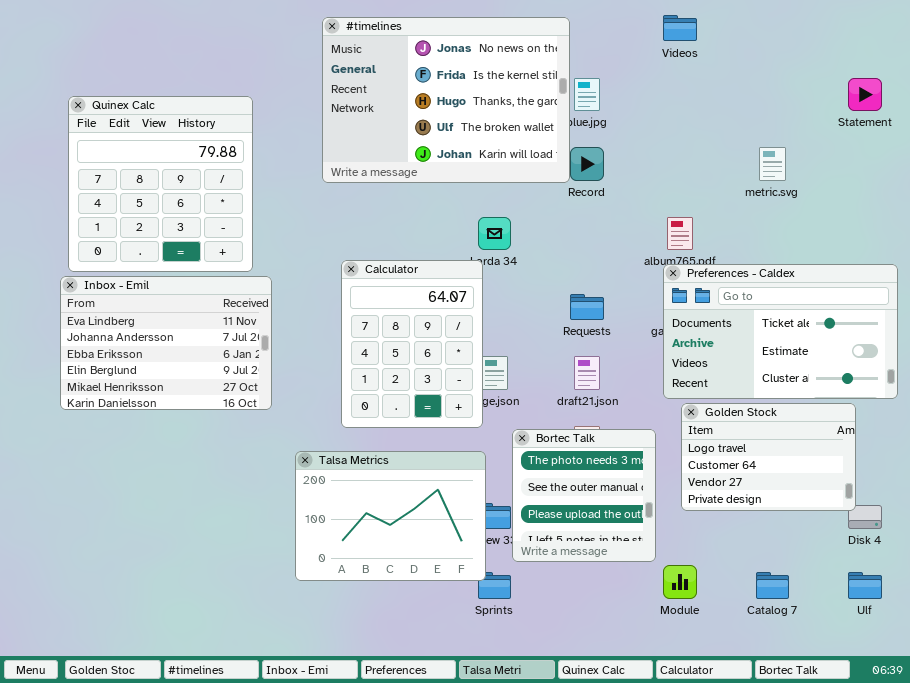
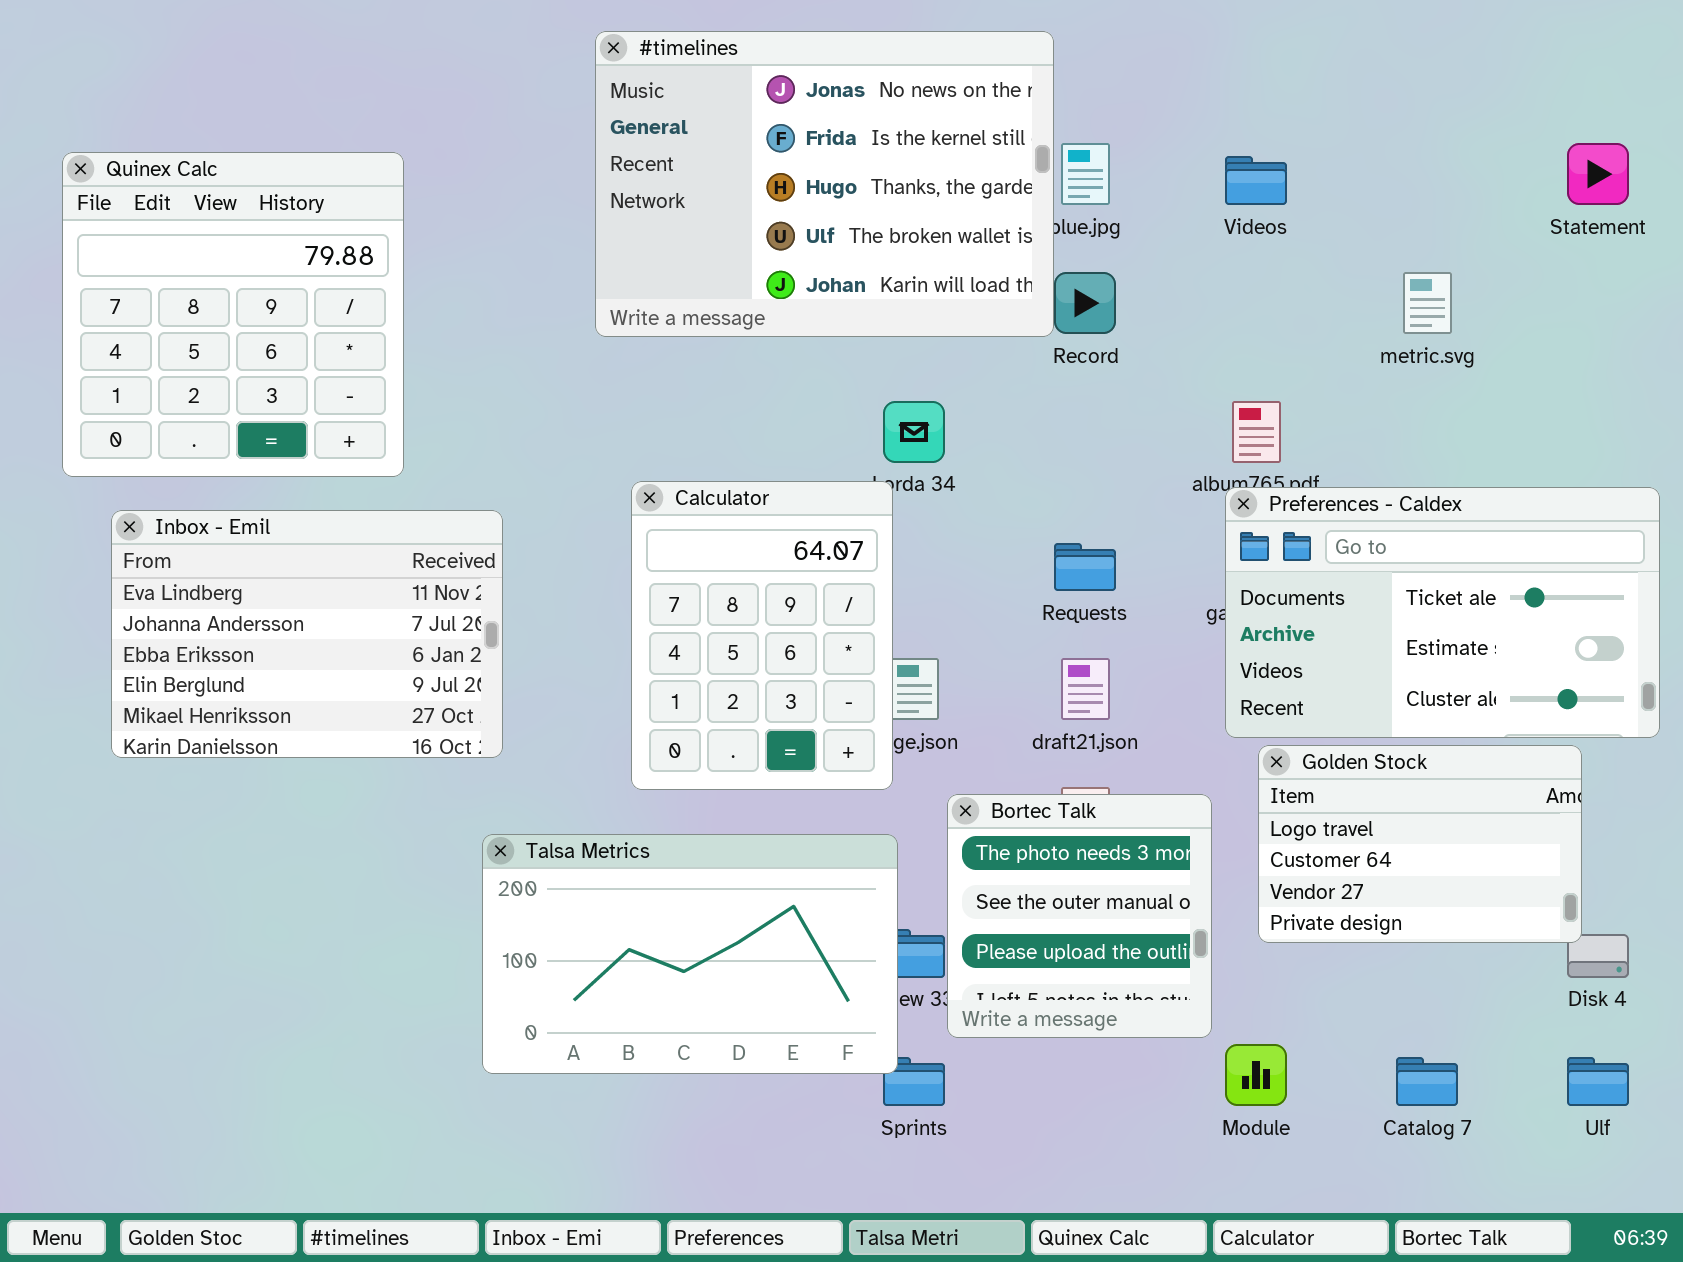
Videos: [663,15,697,41] -> [1225,156,1287,205], moved
Quinex Calc: [68,96,253,272] -> [62,152,404,477], moved
Talsa Metrics: [295,451,486,581] -> [482,834,898,1074], resized

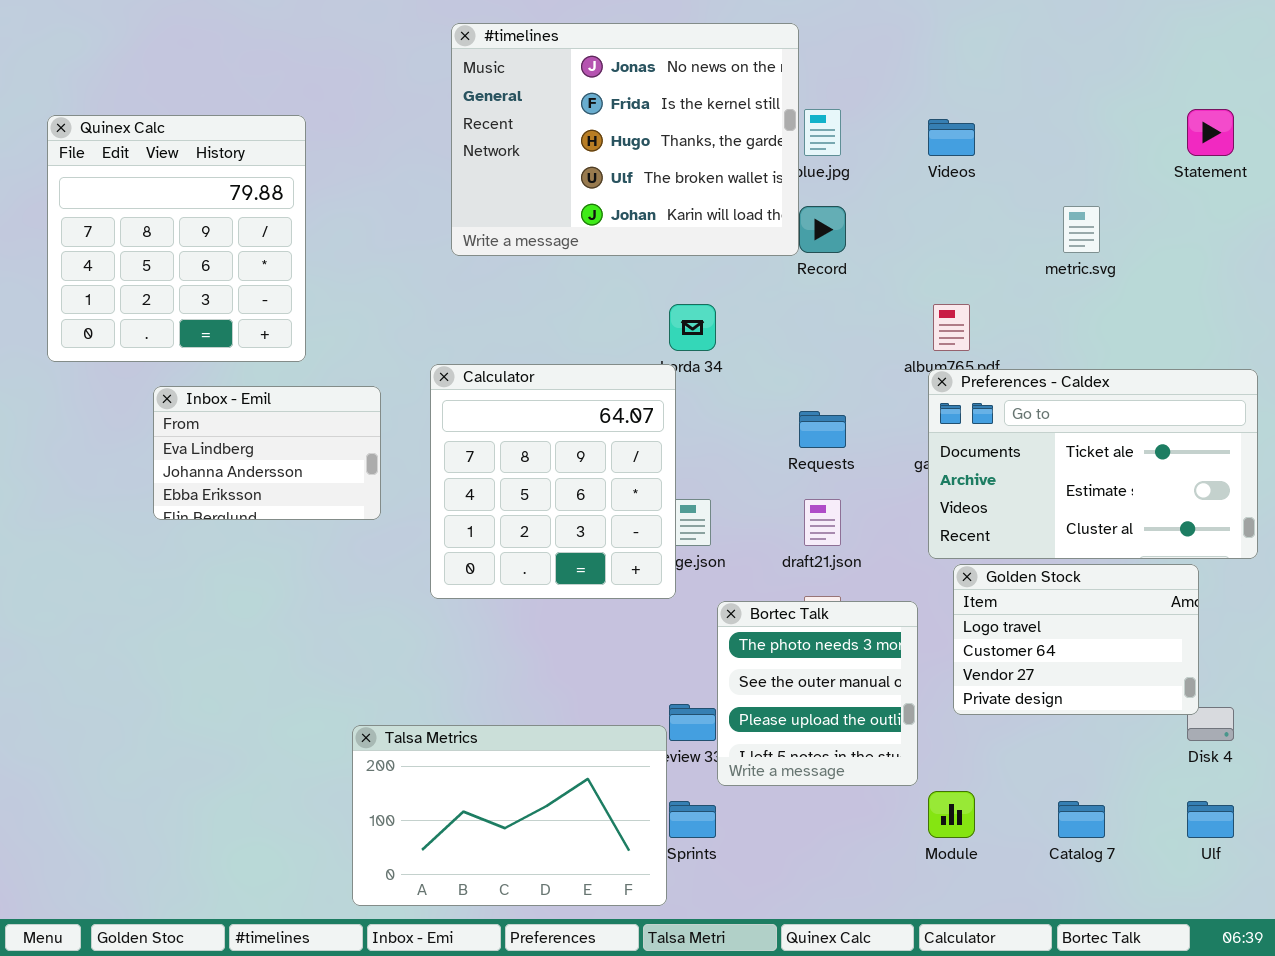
Calculator: [631,481,893,790] -> [430,364,676,599], resized
Inbox - Emil: [111,510,503,758] -> [153,386,381,520], resized
Talsa Metrics: [482,834,898,1074] -> [352,725,667,906], moved

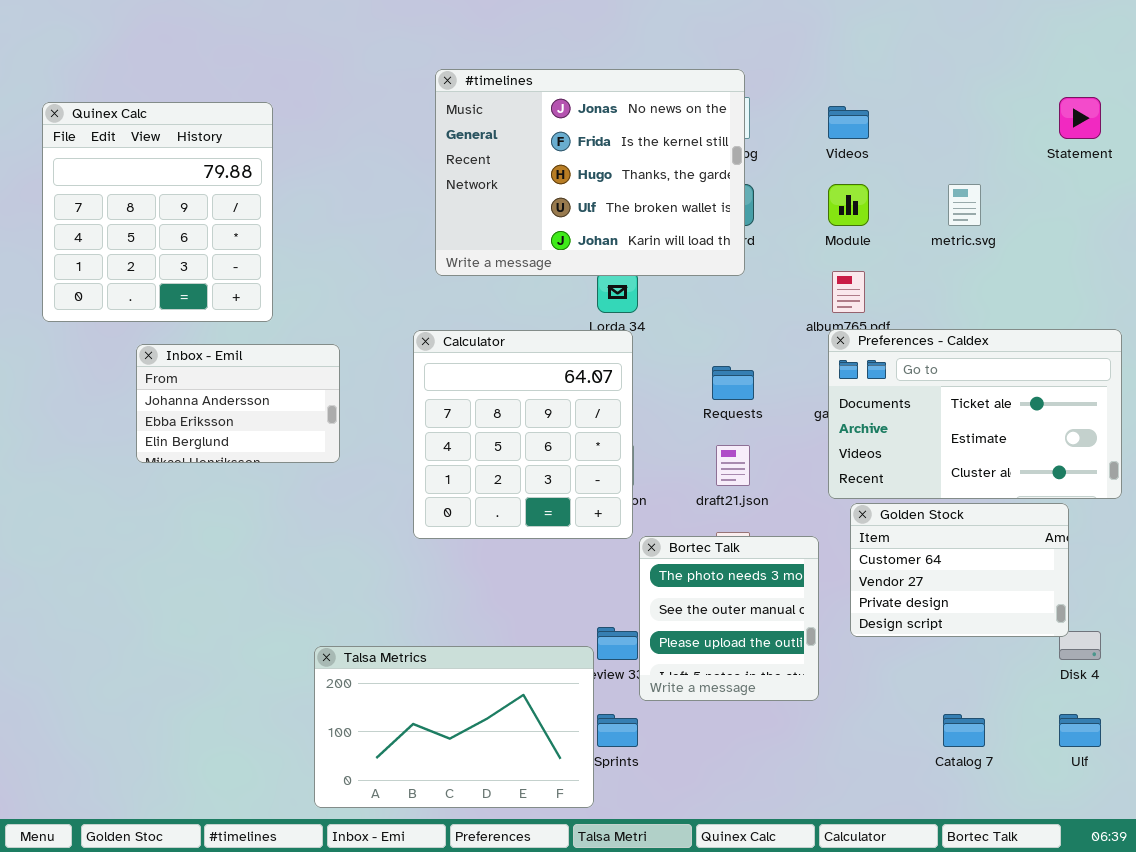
#timelines: [451,23,799,256] -> [435,69,745,276], moved
Calculator: [430,364,676,599] -> [413,330,633,539], moved
Inbox - Emil: [153,386,381,520] -> [136,344,340,463], scrolled down 1 row
Golden Stock: [953,564,1199,715] -> [850,503,1069,637], scrolled down 1 row
Module: [928,791,975,838] -> [828,184,869,226], moved

